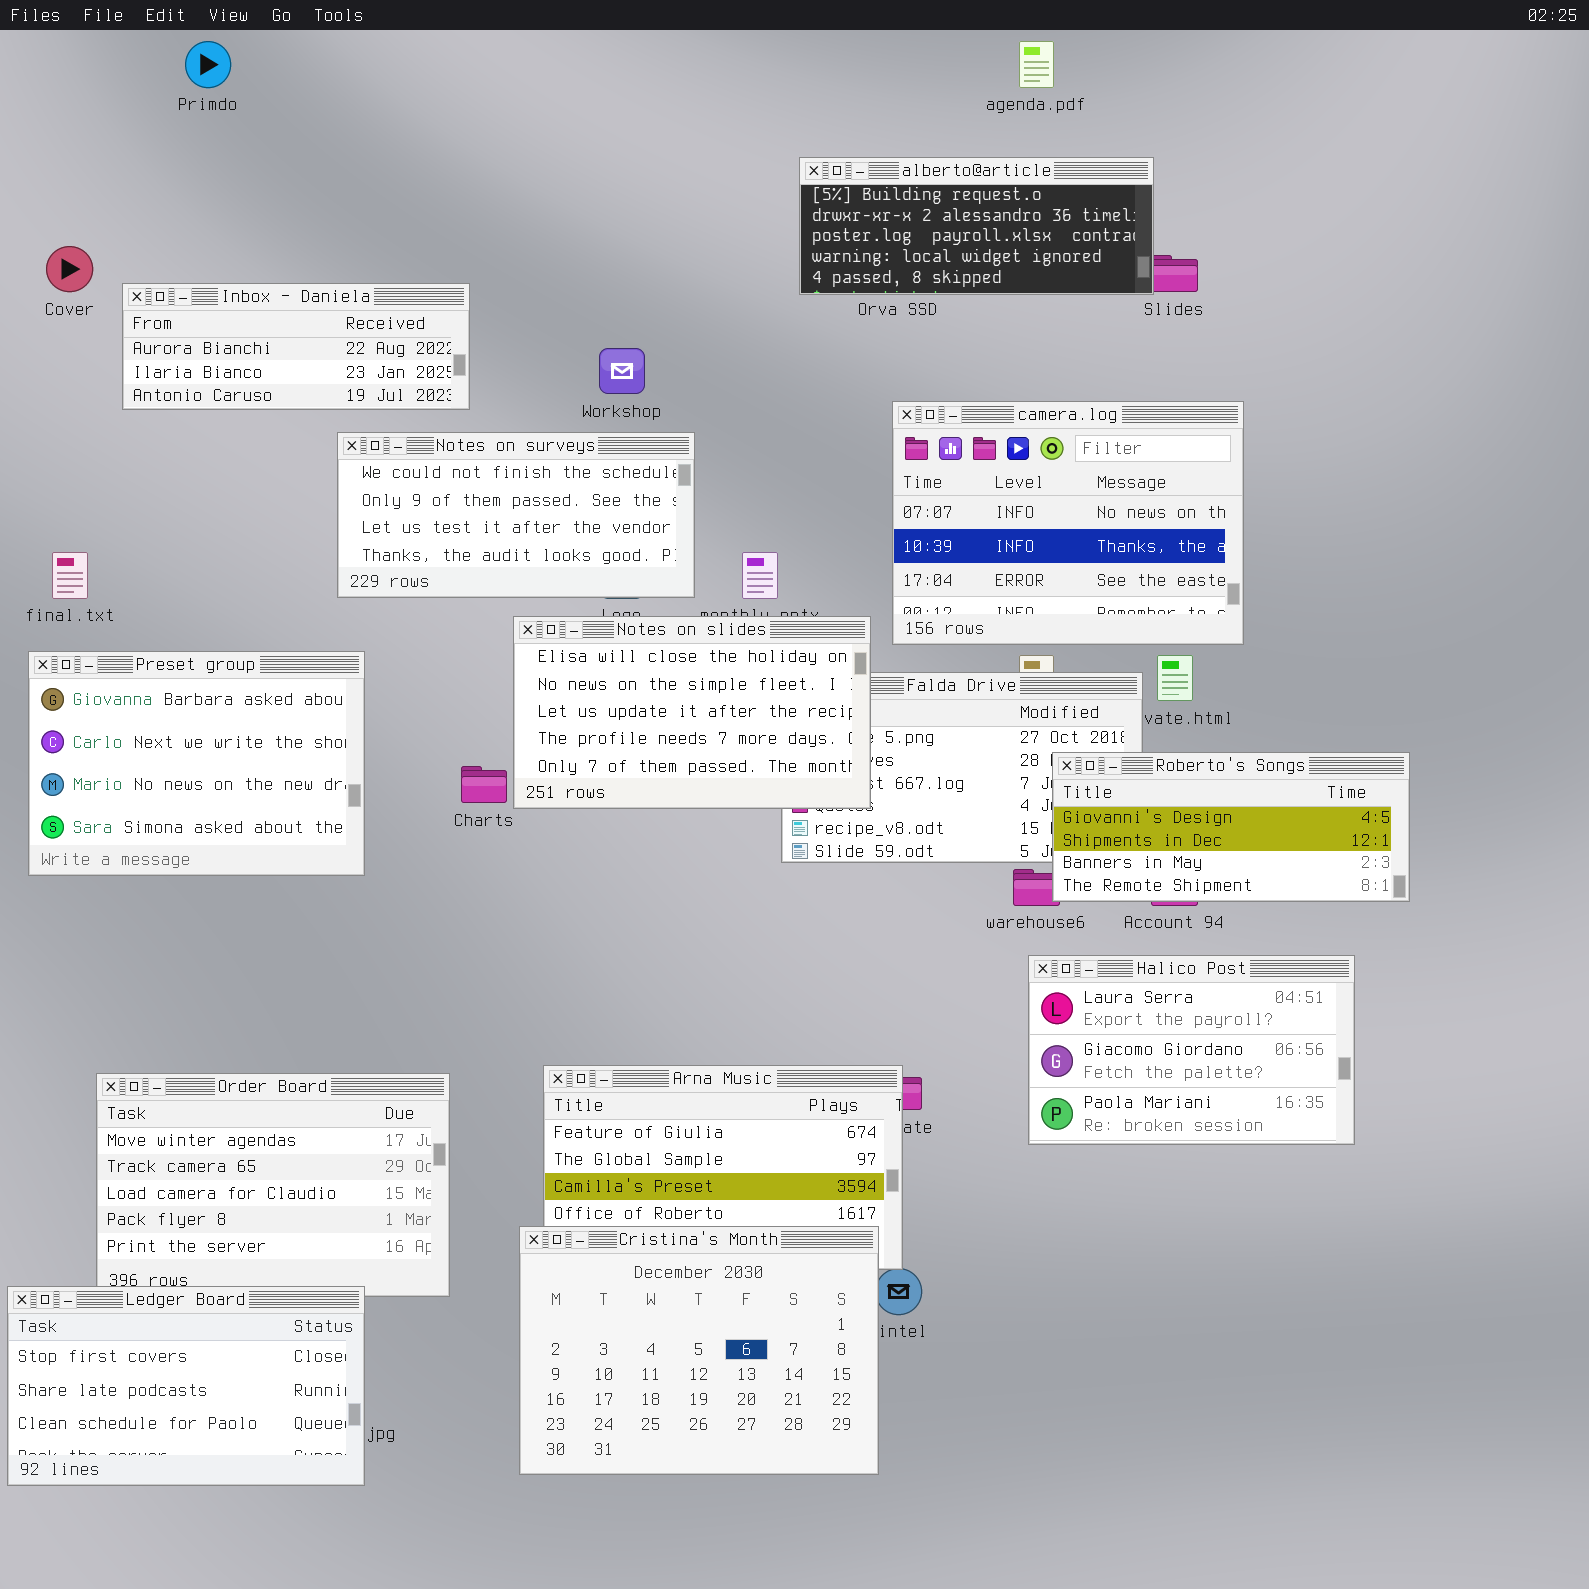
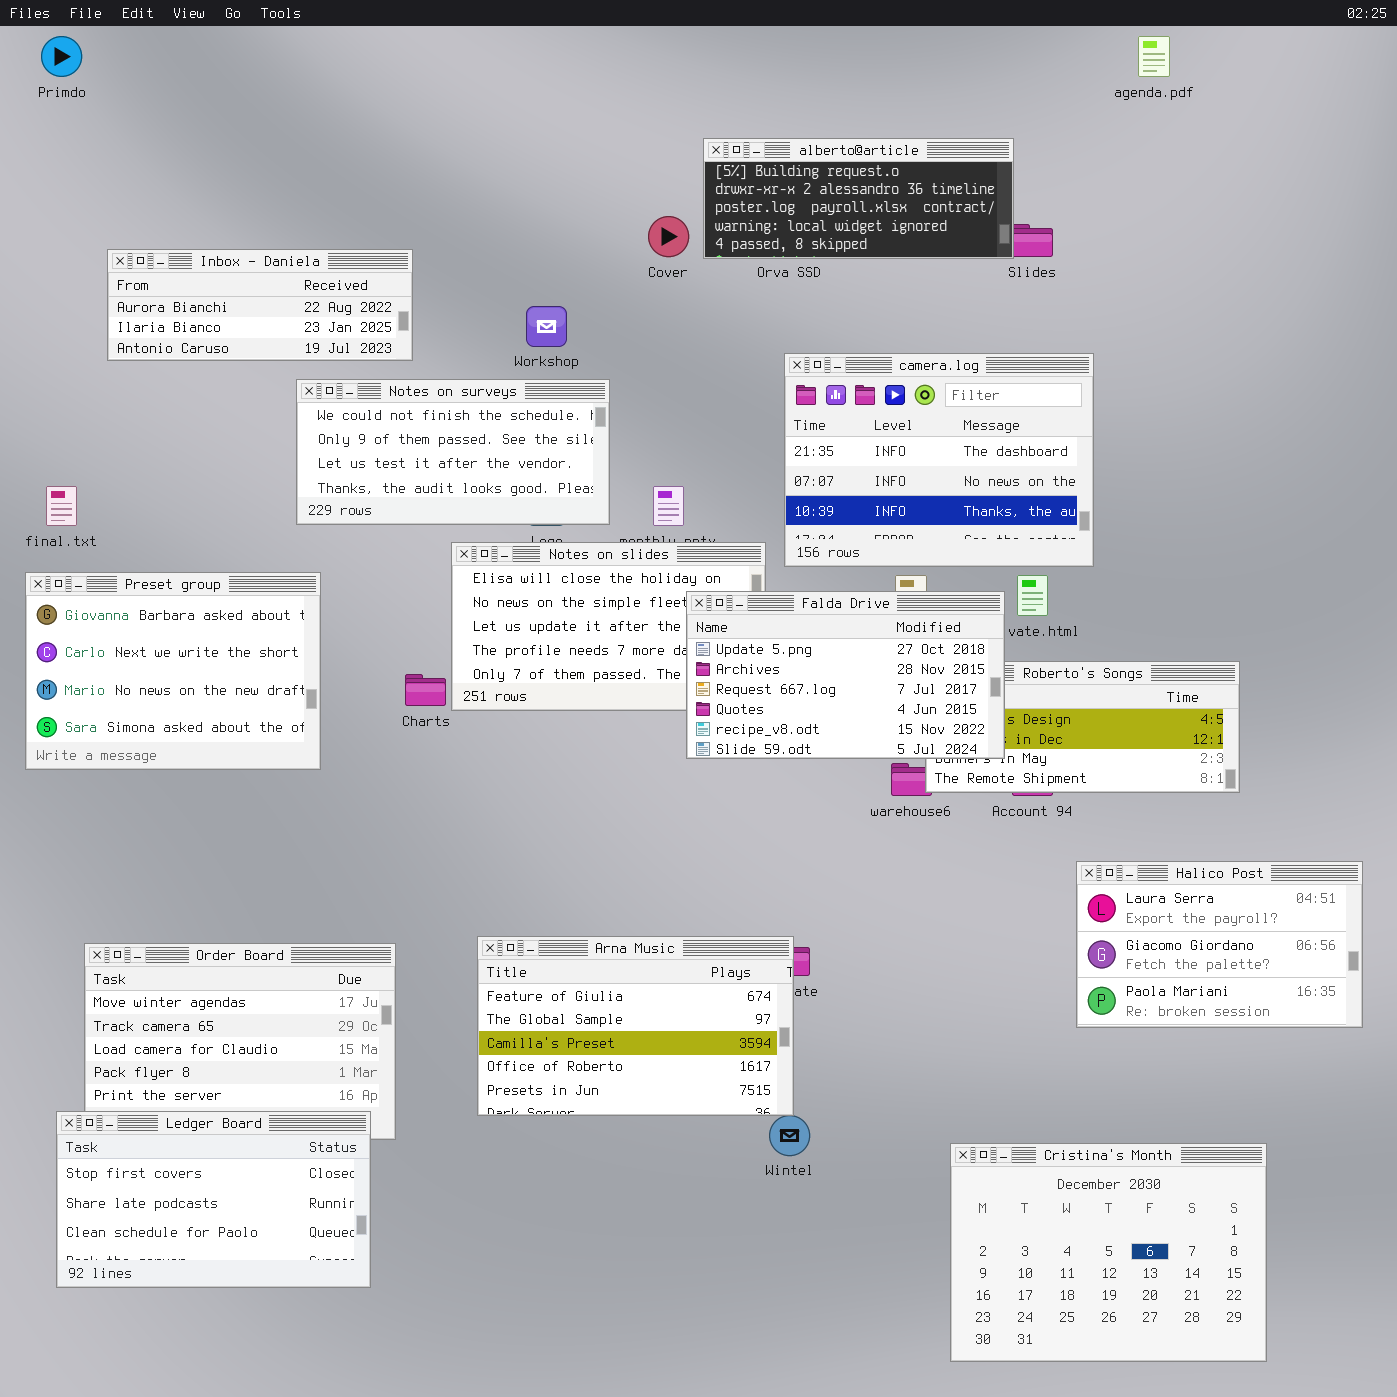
Primdo: [185,41,231,88] -> [41,36,82,77], moved
agenda.pdf: [1019,41,1054,88] -> [1138,36,1170,77], moved
Cover: [46,246,93,292] -> [648,216,689,257], moved
camera.log: [892,401,1244,645] -> [784,353,1094,567], scrolled up 1 row
Falda Drive: [781,672,1143,863] -> [686,591,1005,759], raised
Halico Post: [1028,955,1355,1145] -> [1076,861,1363,1028], moved
Cristina's Month: [519,1226,879,1475] -> [950,1143,1267,1362], moved
Ledger Board: [7,1286,365,1486] -> [56,1111,371,1288], moved

